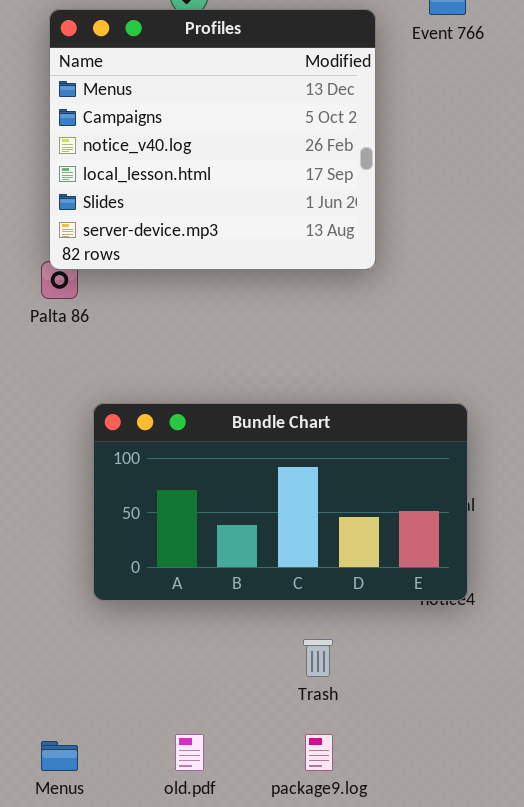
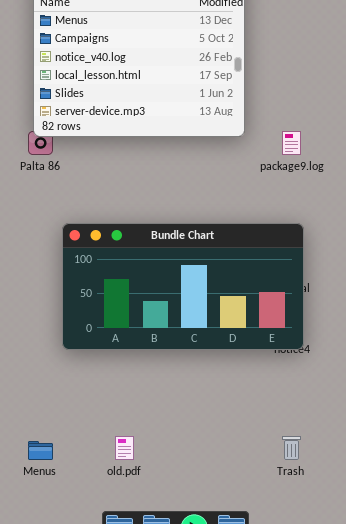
Trash: [303,639,333,677] -> [282,436,301,460], moved
package9.log: [305,734,333,771] -> [282,131,301,155], moved

